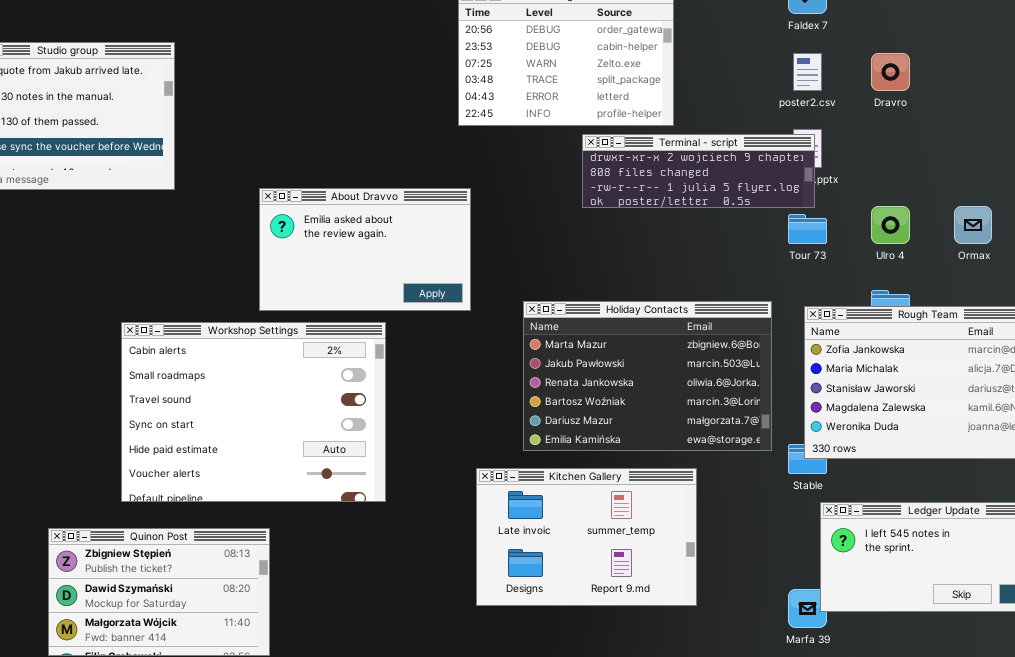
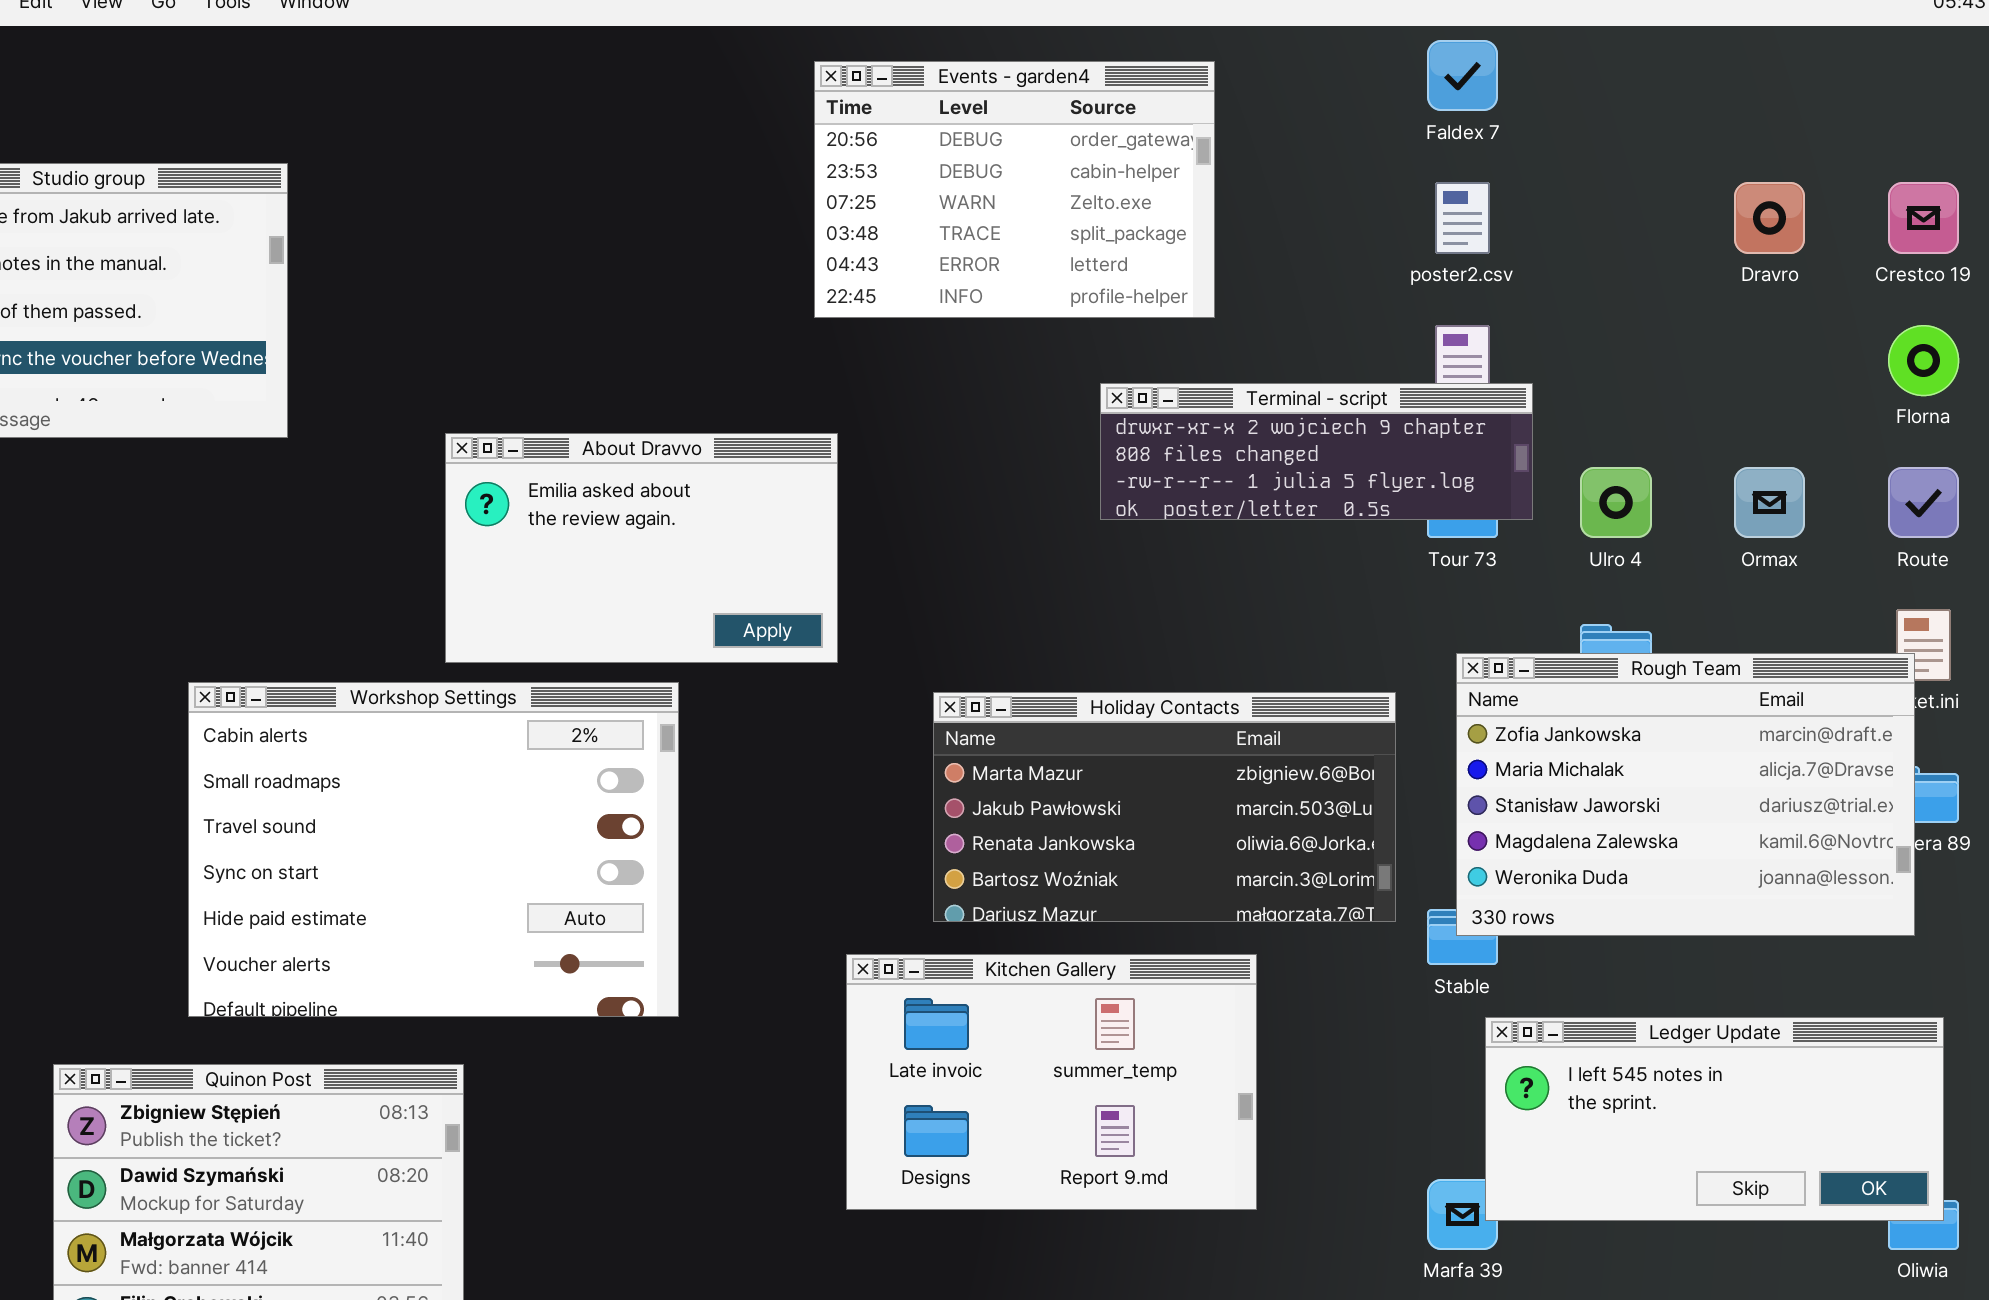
Dravro: [871,53,910,91] -> [1734,182,1805,254], moved
Terminal - script: [582,134,815,208] -> [1100,383,1533,520], moved
Holiday Contacts: [523,301,772,451] -> [933,692,1396,922], resized

